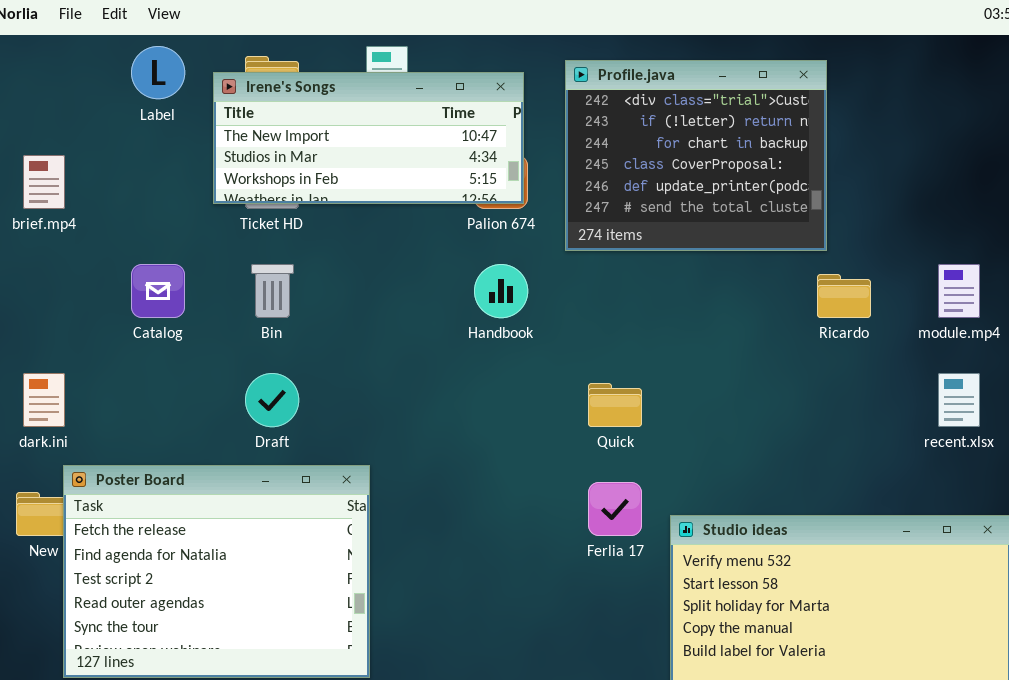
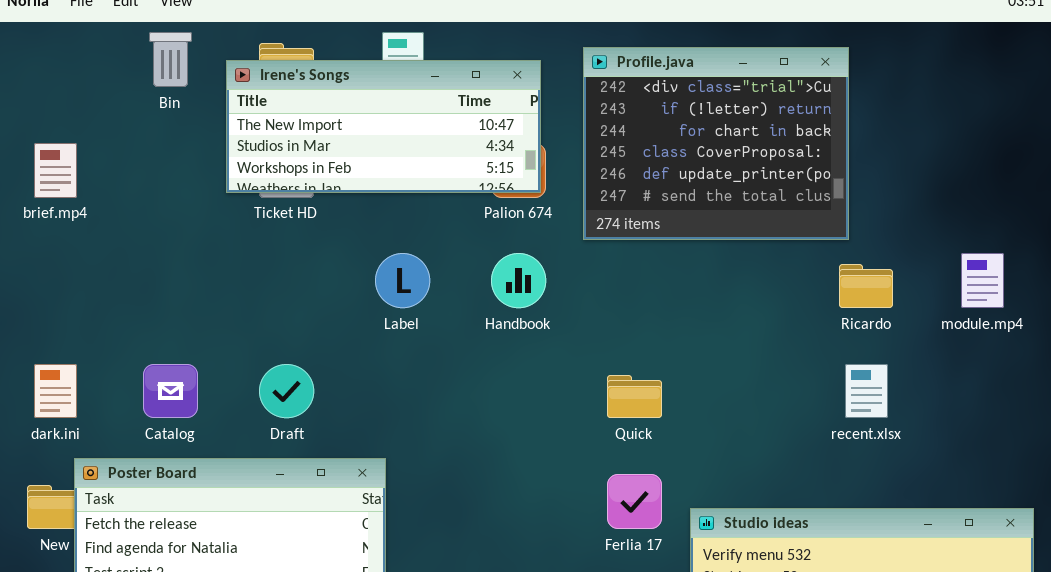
Label: [131,46,185,99] -> [375,253,430,308], moved
Catalog: [131,264,185,318] -> [143,364,198,418], moved
Bin: [251,264,294,318] -> [149,32,192,87], moved
recent.xlsx: [938,373,980,427] -> [845,364,888,418], moved

